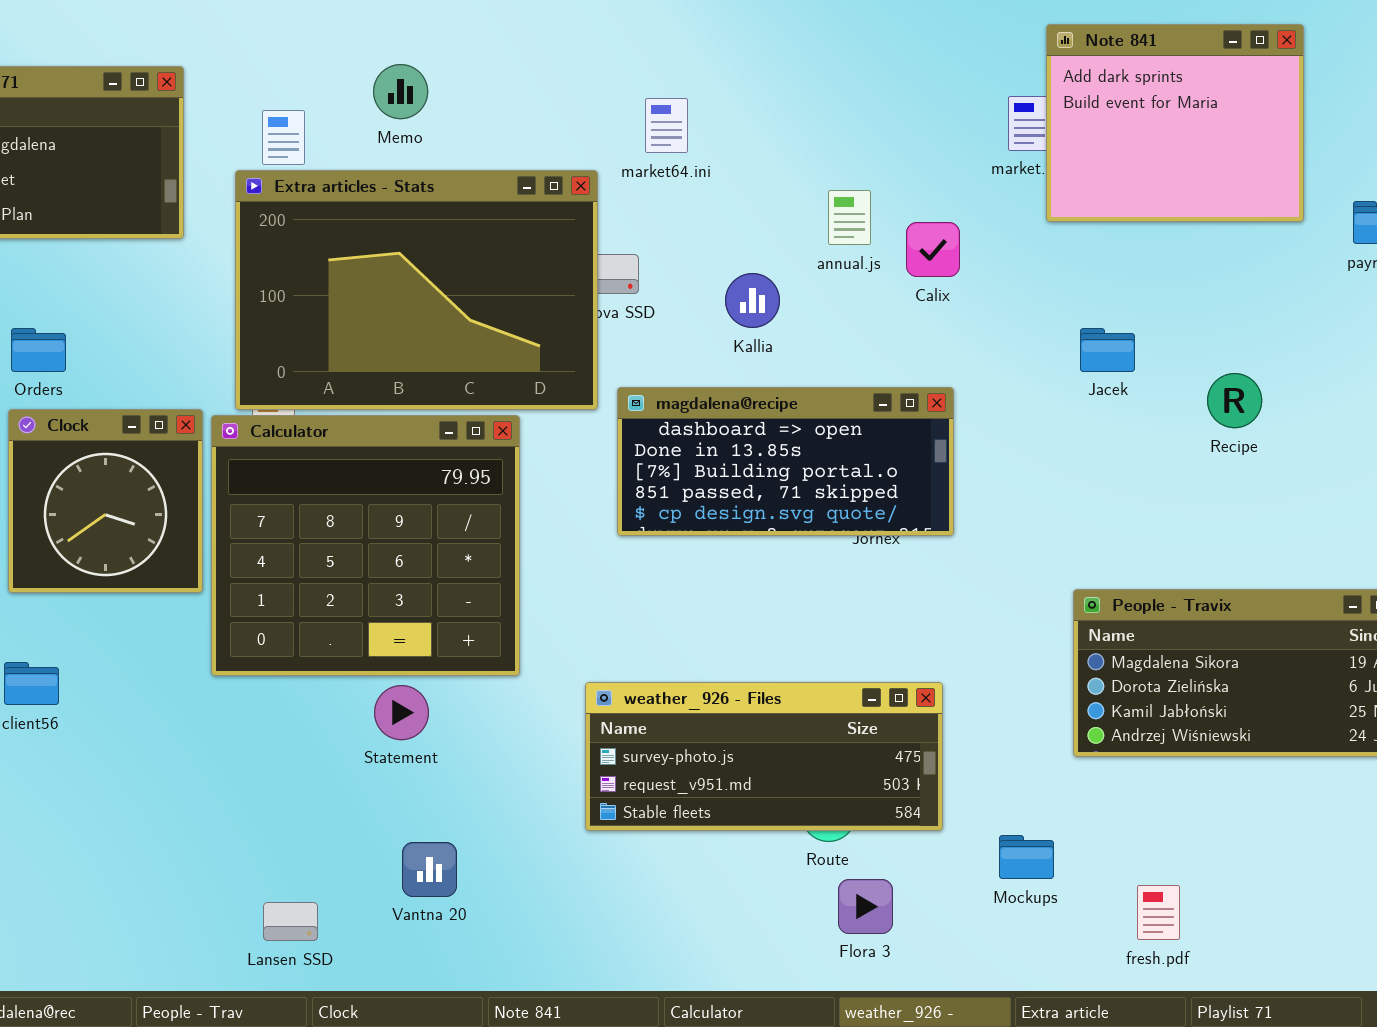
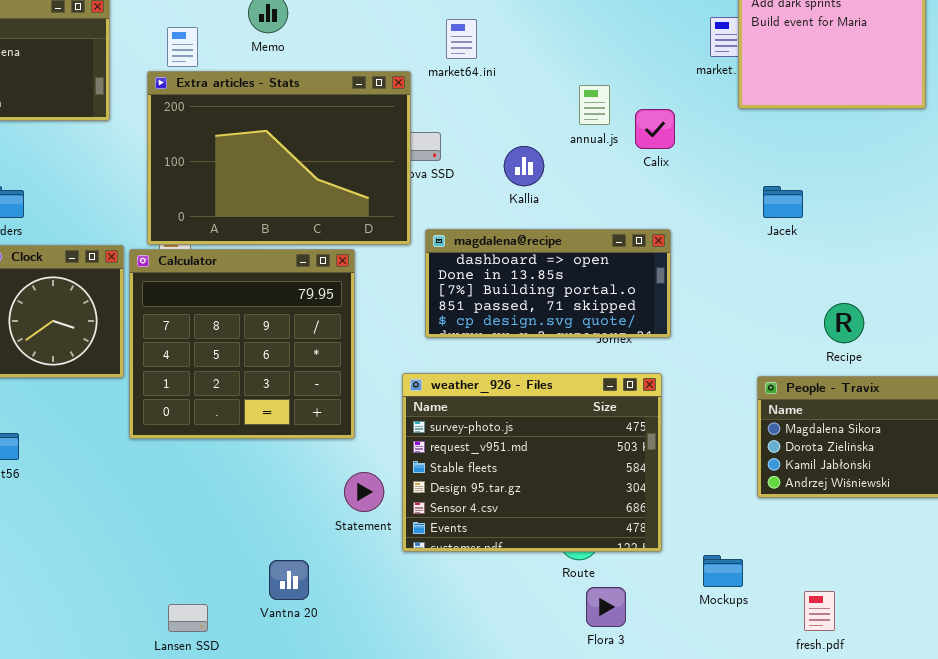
Recipe: [1207,373,1262,428] -> [824,303,864,343], moved
weather_926 - Files: [585,682,943,831] -> [402,373,662,552], resized
Statement: [374,685,429,740] -> [344,472,384,512], moved

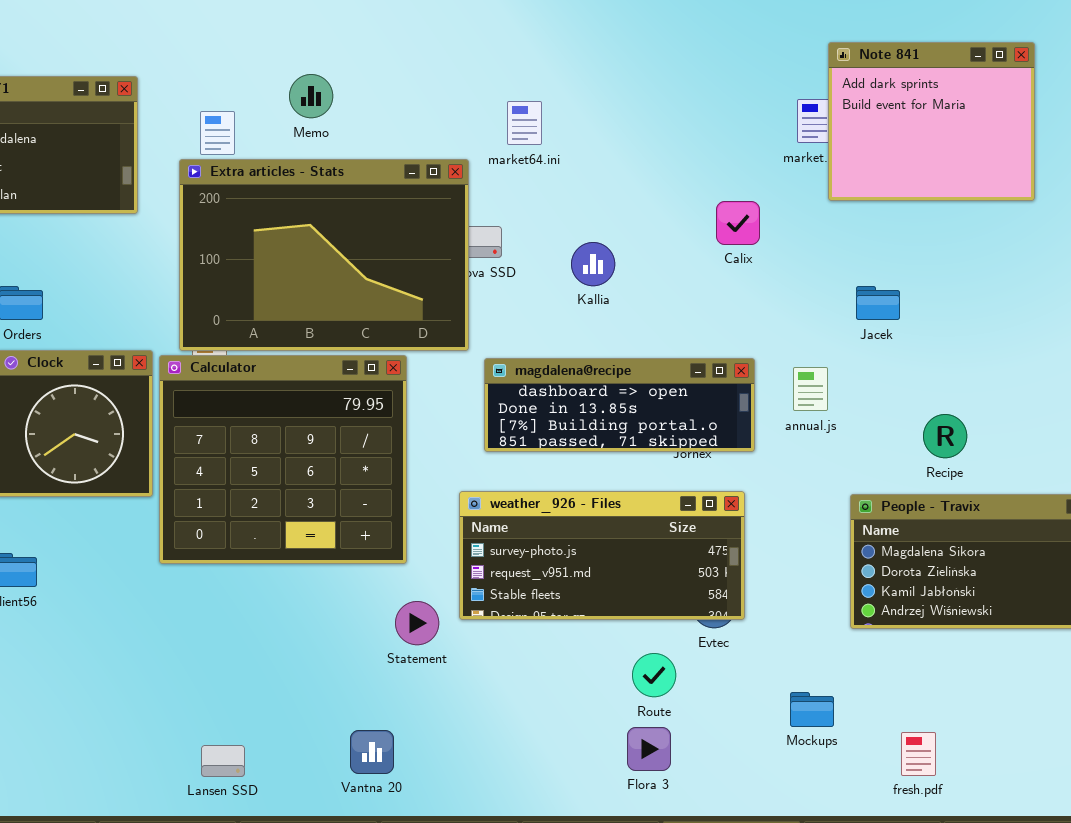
annual.js: [579,85,610,125] -> [793,367,828,411], moved
magdalena@recipe: [425,229,671,338] -> [484,358,755,452], resized
weather_926 - Files: [402,373,662,552] -> [459,491,745,620], resized
Vantna 20: [269,560,309,600] -> [350,730,394,774], moved
Flora 3: [586,587,626,627] -> [627,727,671,771], moved

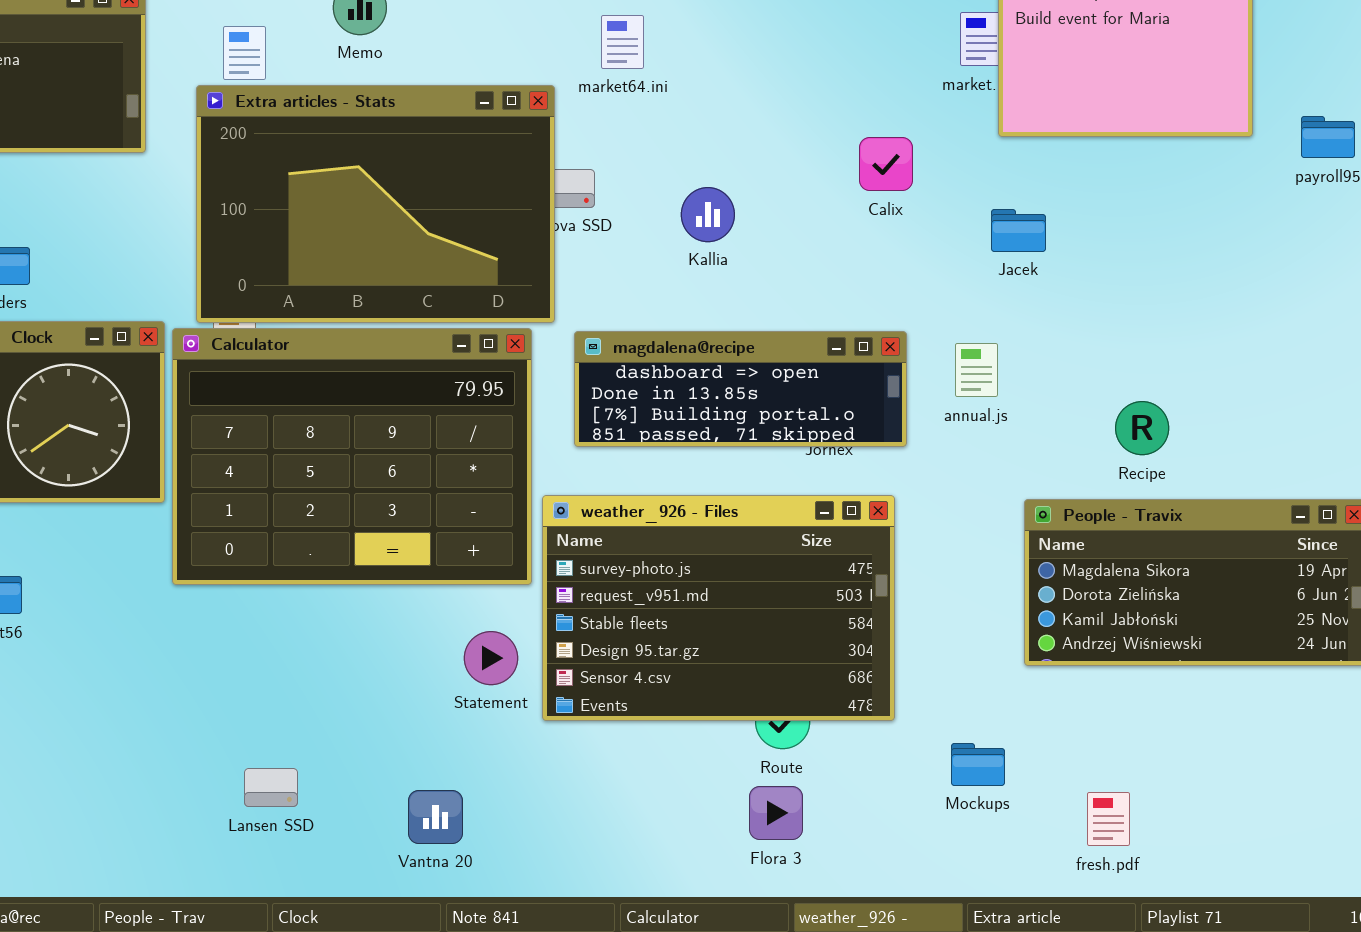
Jacek: [856,286,900,320] -> [991,209,1046,252], moved
Calculator: [159,355,407,564] -> [172,328,532,585], resized
weather_926 - Files: [459,491,745,620] -> [542,495,895,721], resized
Lansen SSD: [201,745,245,777] -> [244,768,298,807], moved

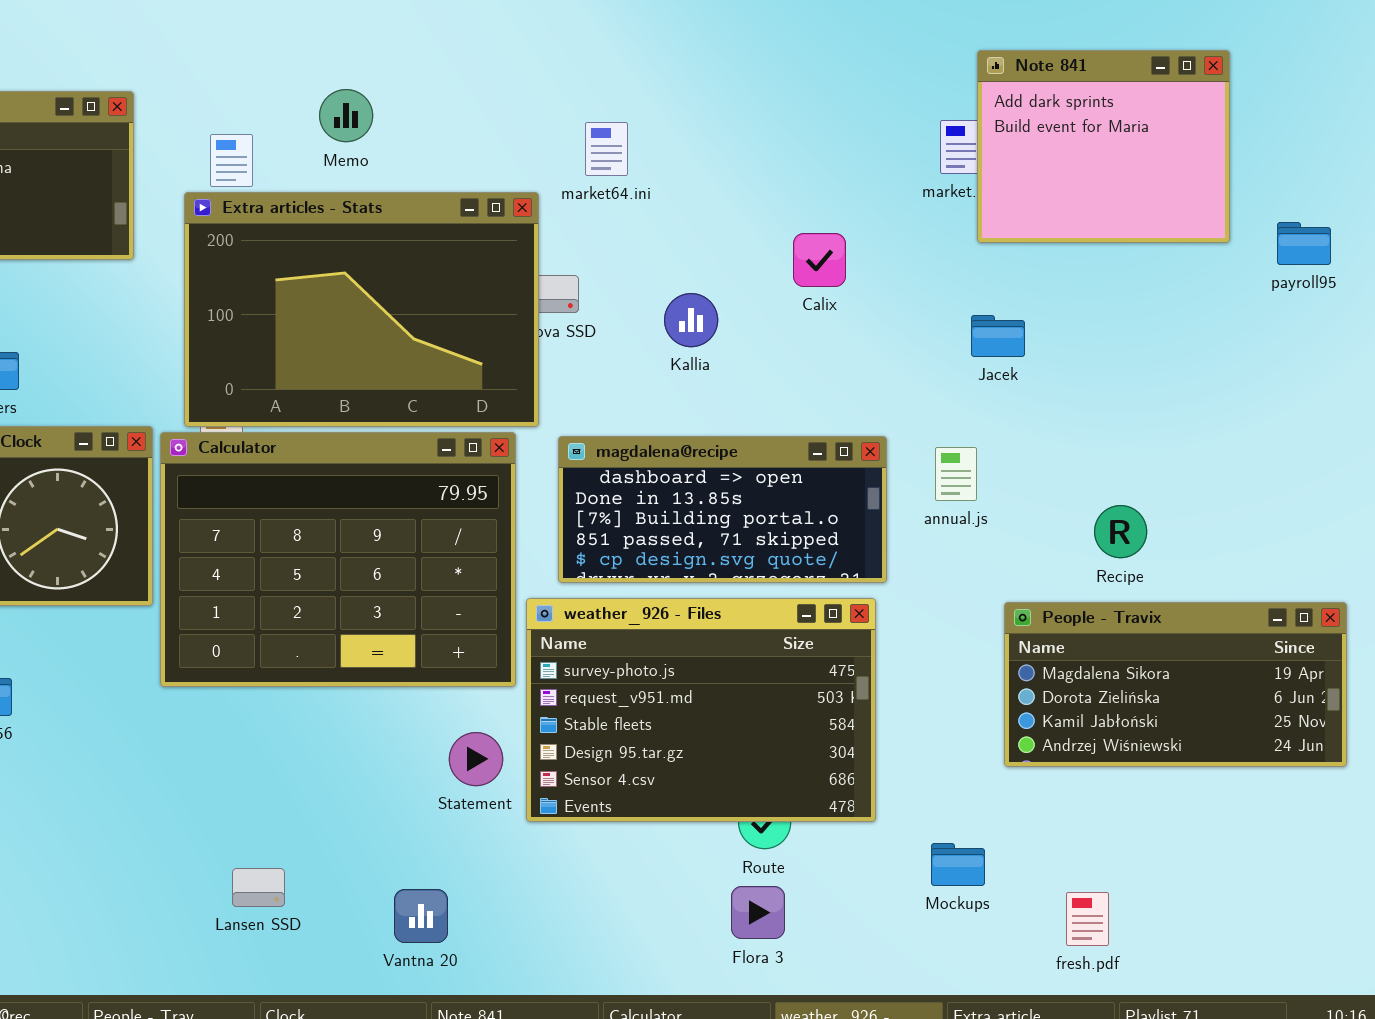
Calix: [859,137,913,191] -> [793,233,846,287], moved
magdalena@recipe: [574,331,907,447] -> [558,436,887,583], resized

